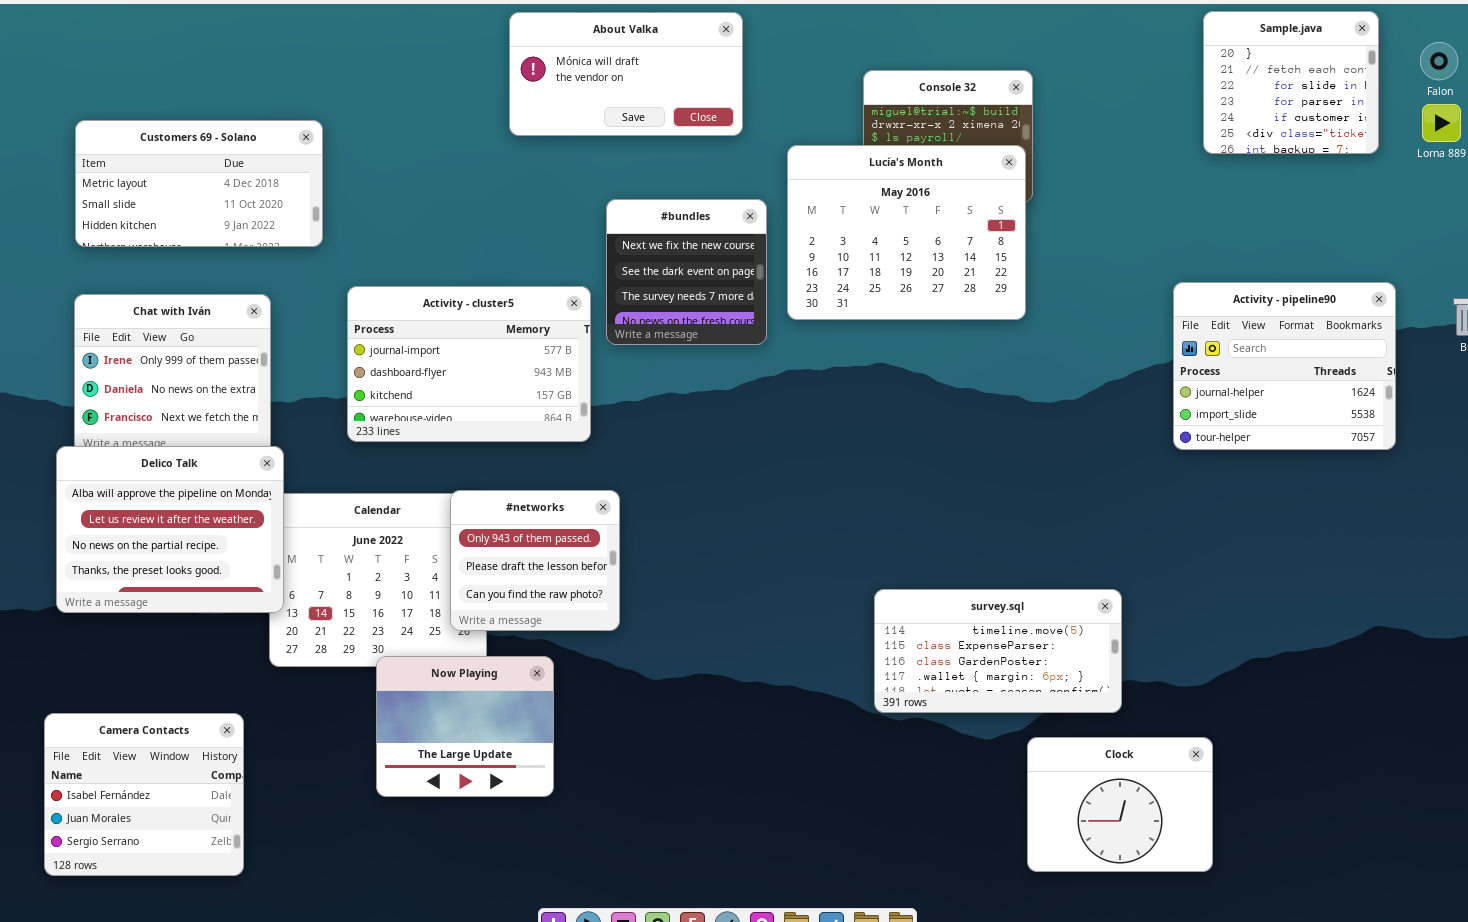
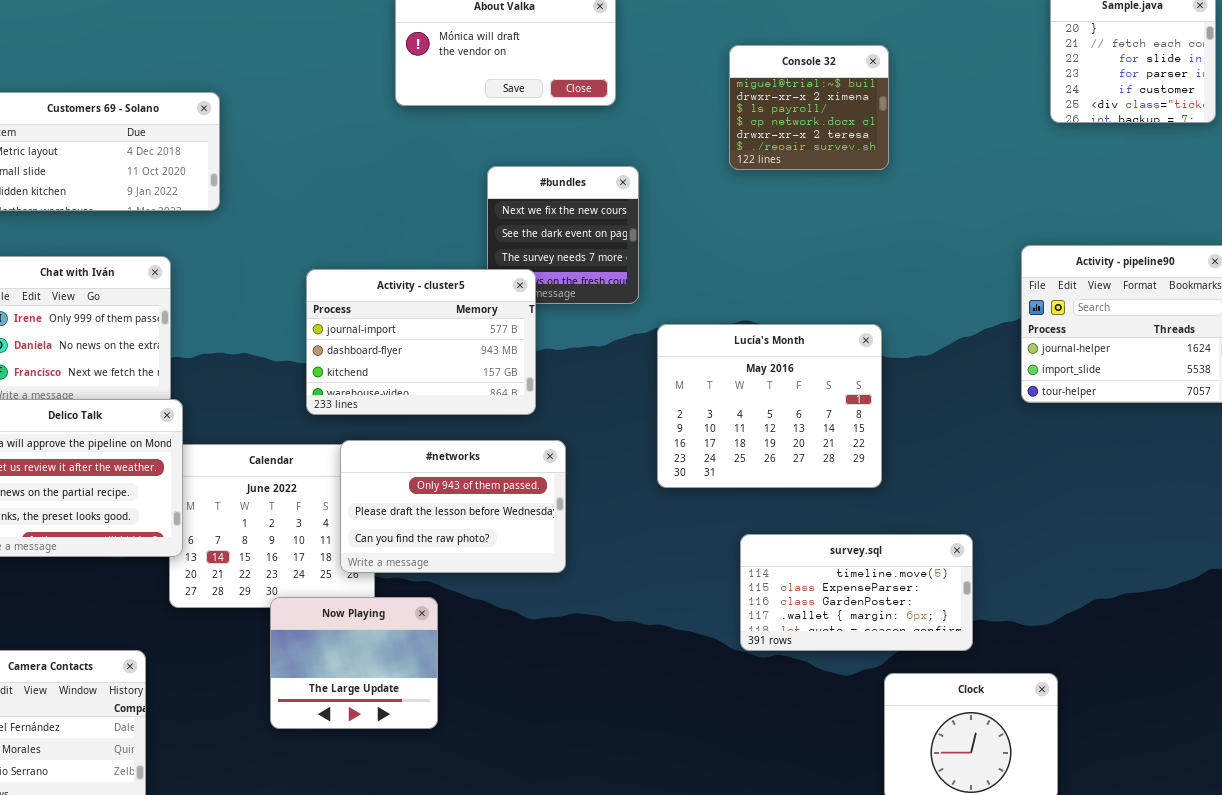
Lucía's Month: [787,145,1026,320] -> [657,324,882,488], moved
Activity - cluster5: [347,286,591,442] -> [306,269,536,415], moved
#networks: [450,490,620,631] -> [340,440,566,573], resized

